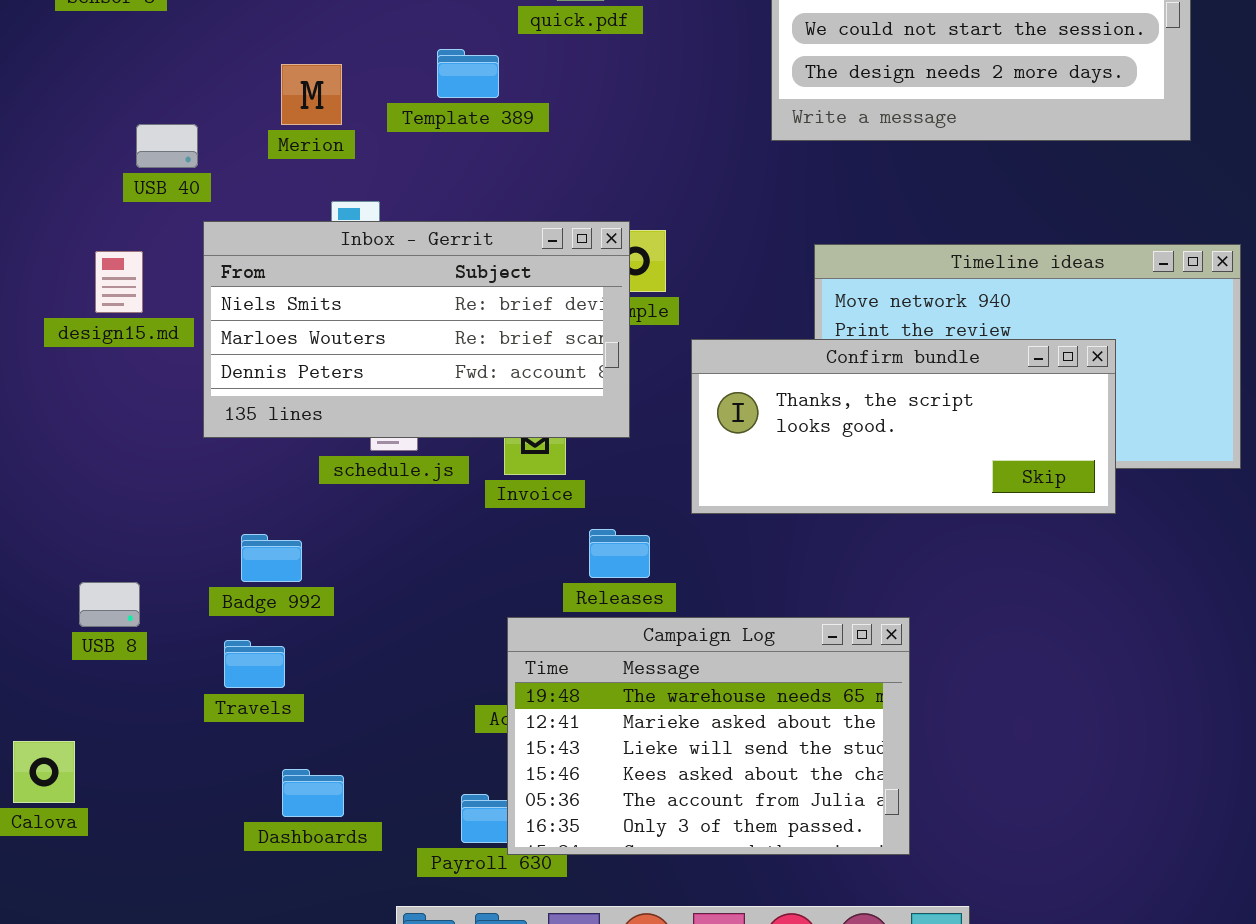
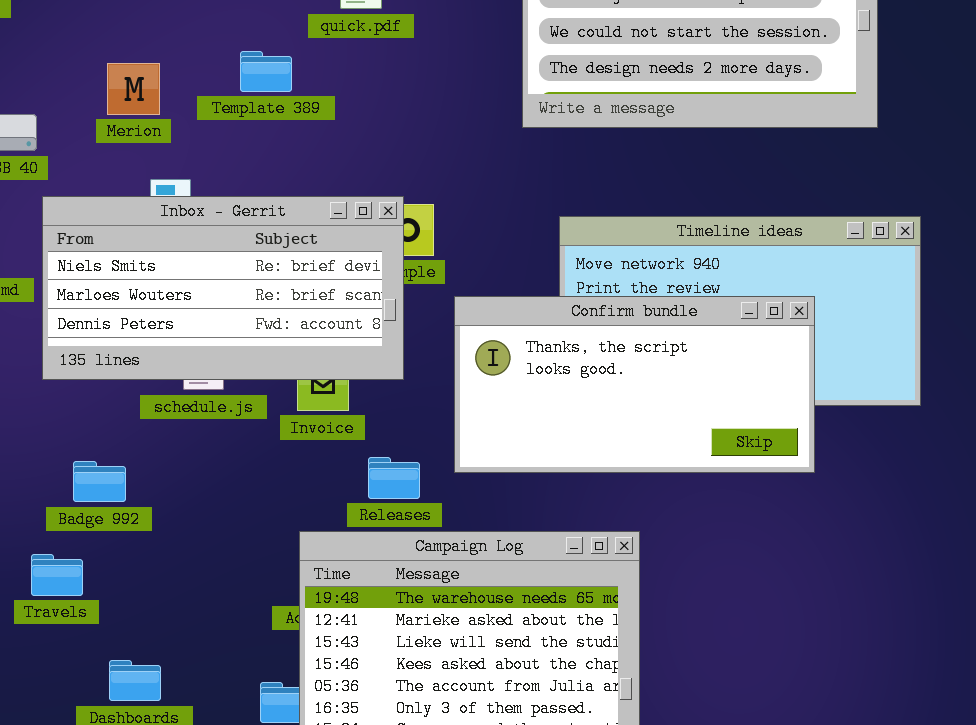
Confirm bundle: [691,339,1116,514] -> [454,296,815,473], resized
Travels: [224,640,285,688] -> [31,554,83,596], moved

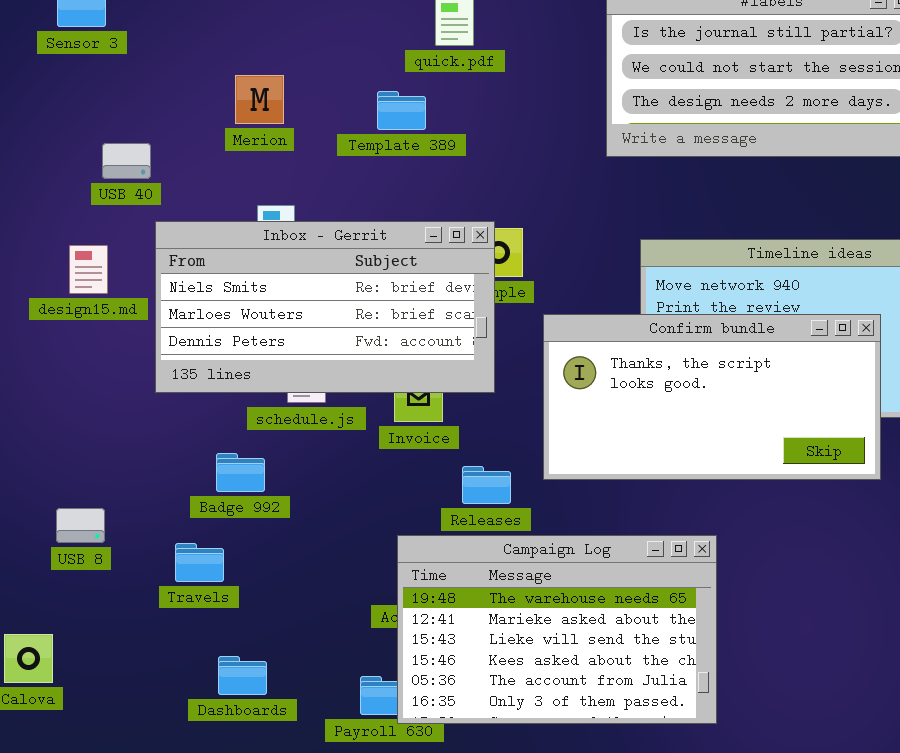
Template 389: [240,51,292,92] -> [377,91,426,130], moved
Merion: [107,63,160,115] -> [235,75,284,124], moved
Badge 992: [73,461,126,502] -> [216,453,265,492], moved
Travels: [31,554,83,596] -> [175,543,224,582], moved

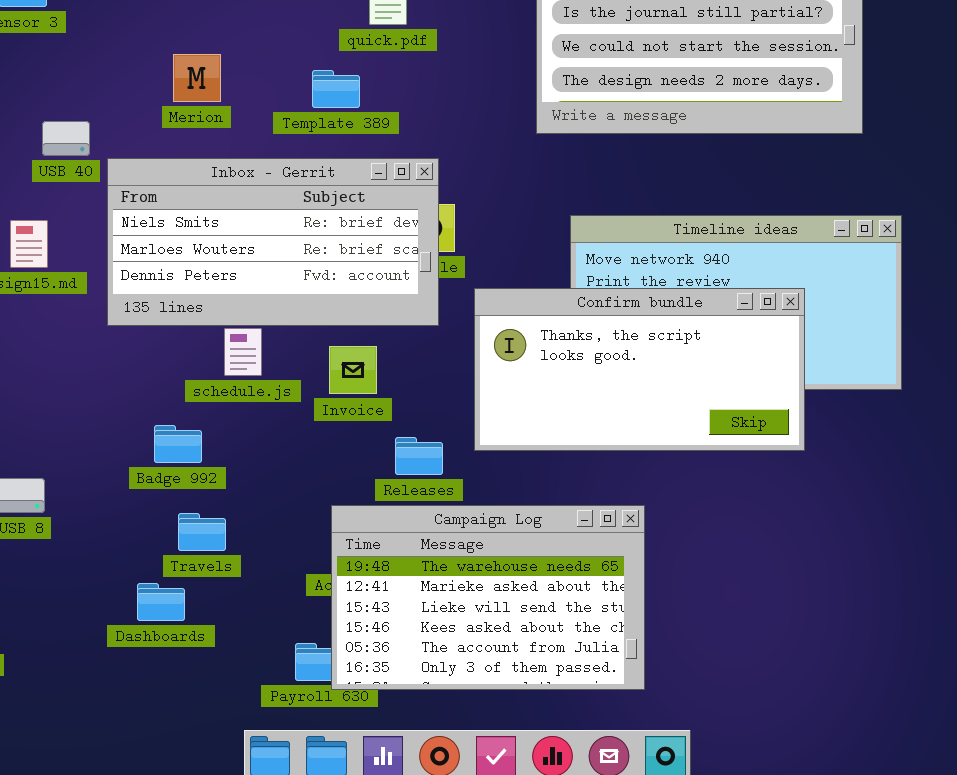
Inbox - Gerrit: [155,221,495,393] -> [107,158,439,326], moved
Travels: [175,543,224,582] -> [178,513,226,551], moved
Dashboards: [218,656,267,695] -> [137,583,185,621], moved

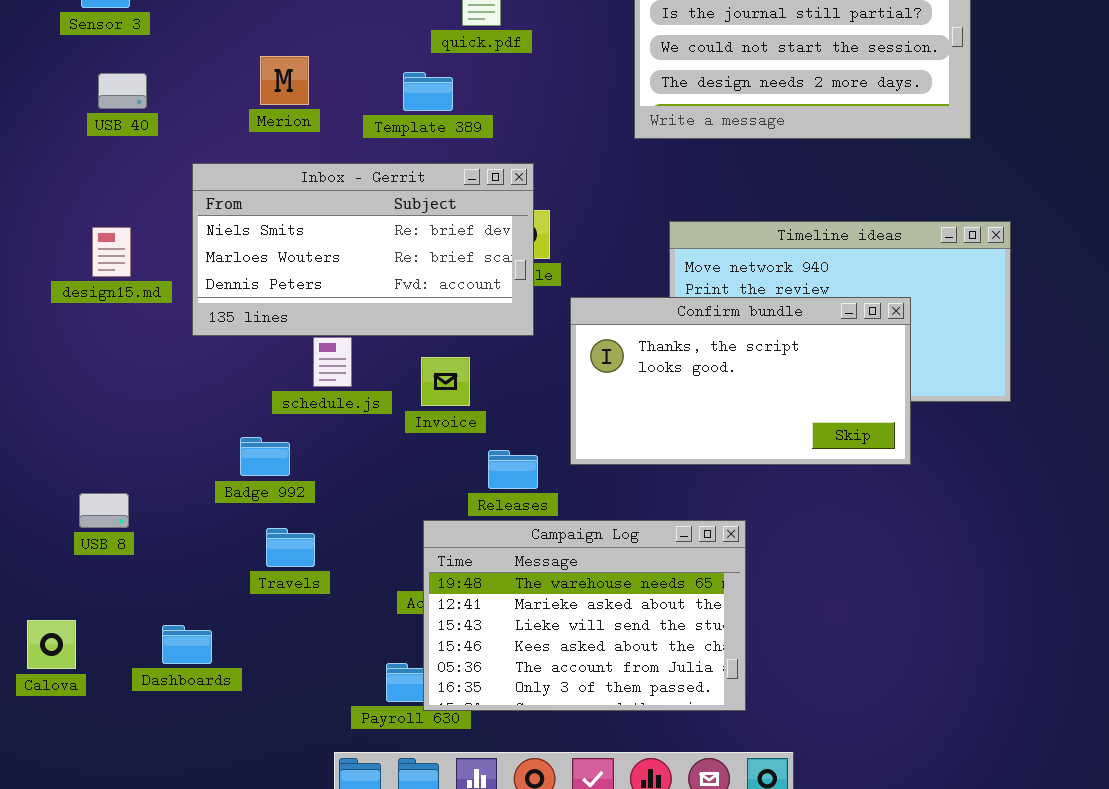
USB 40: [42,121,90,156] -> [98,73,147,109], moved
Dashboards: [137,583,185,621] -> [162,625,212,664], moved

